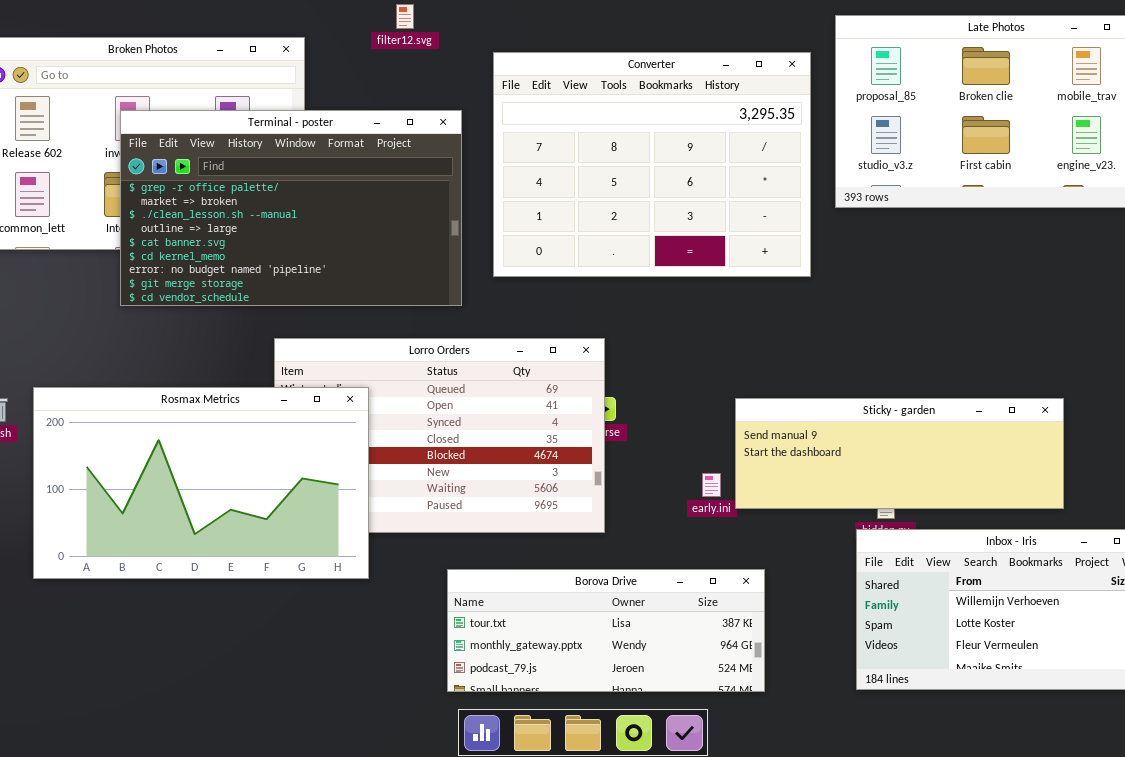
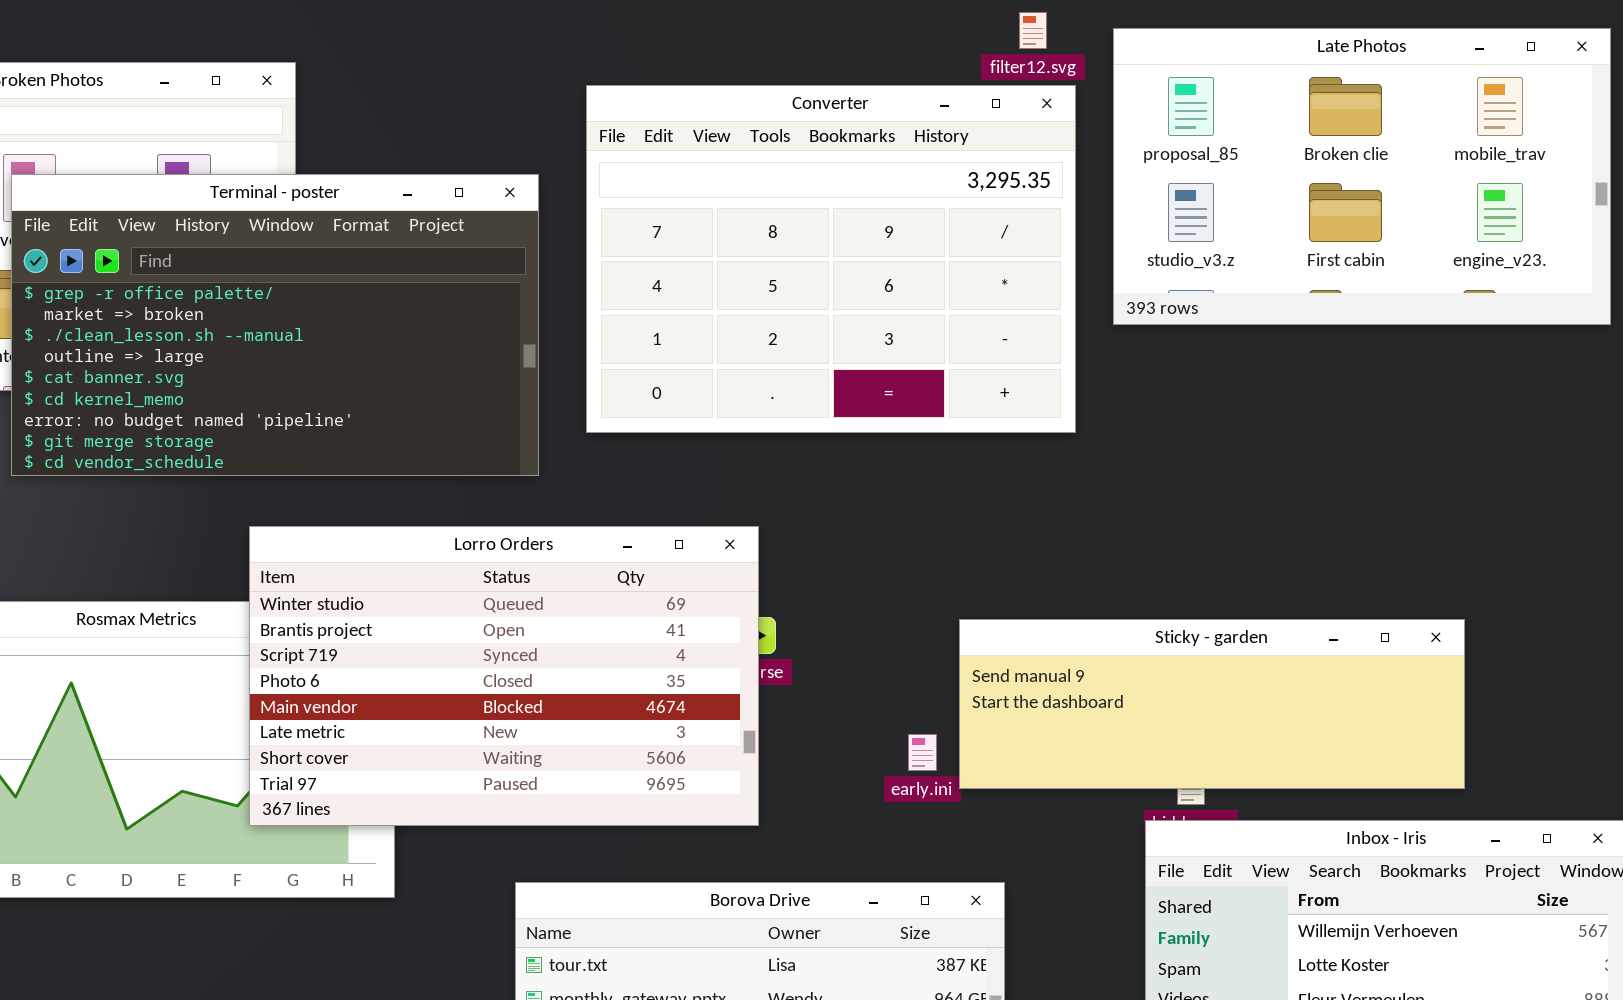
filter12.svg: [396,4,414,29] -> [1019,12,1047,49], moved
Lorro Orders: [274,338,605,533] -> [249,526,759,826], raised

